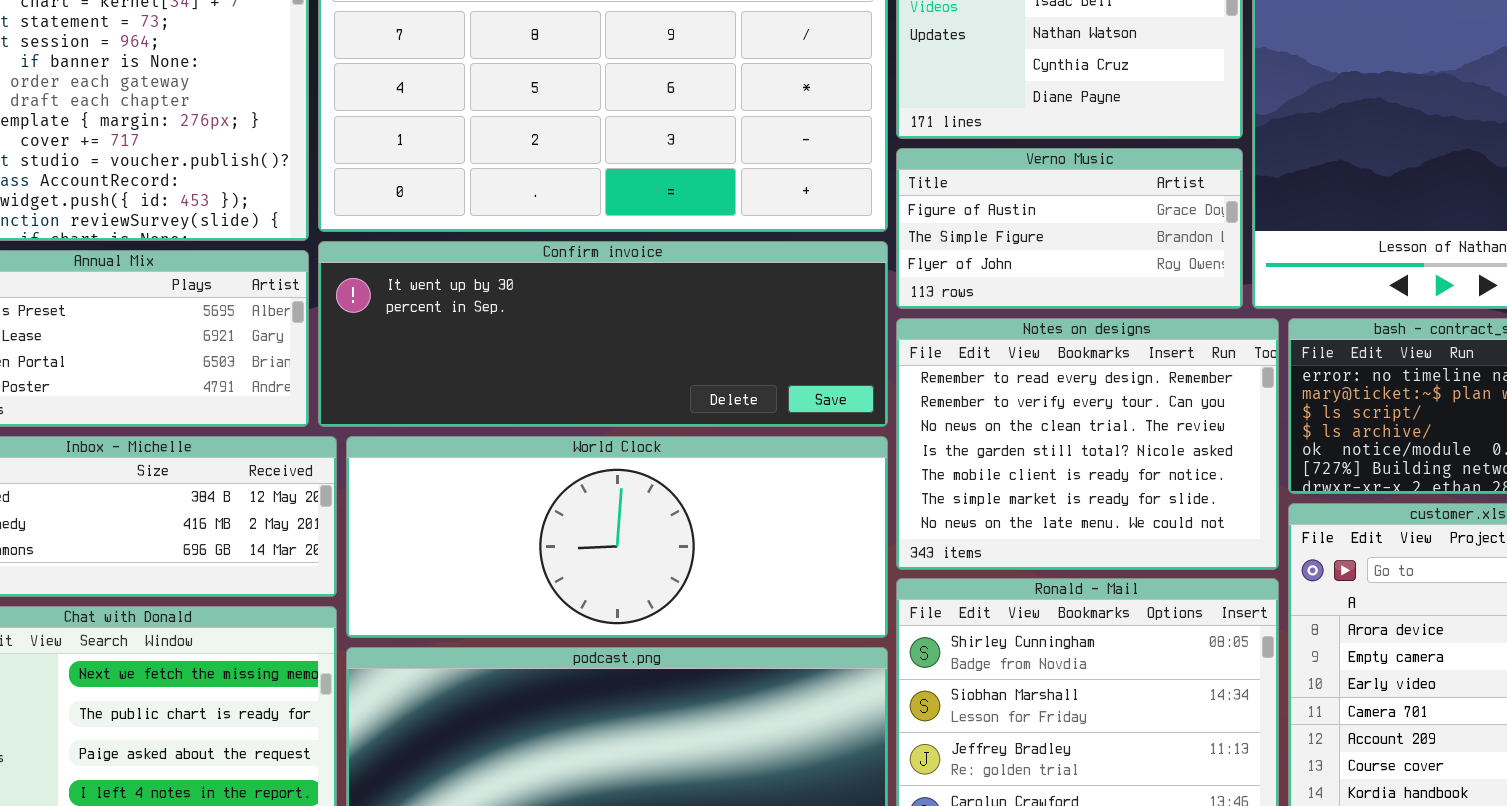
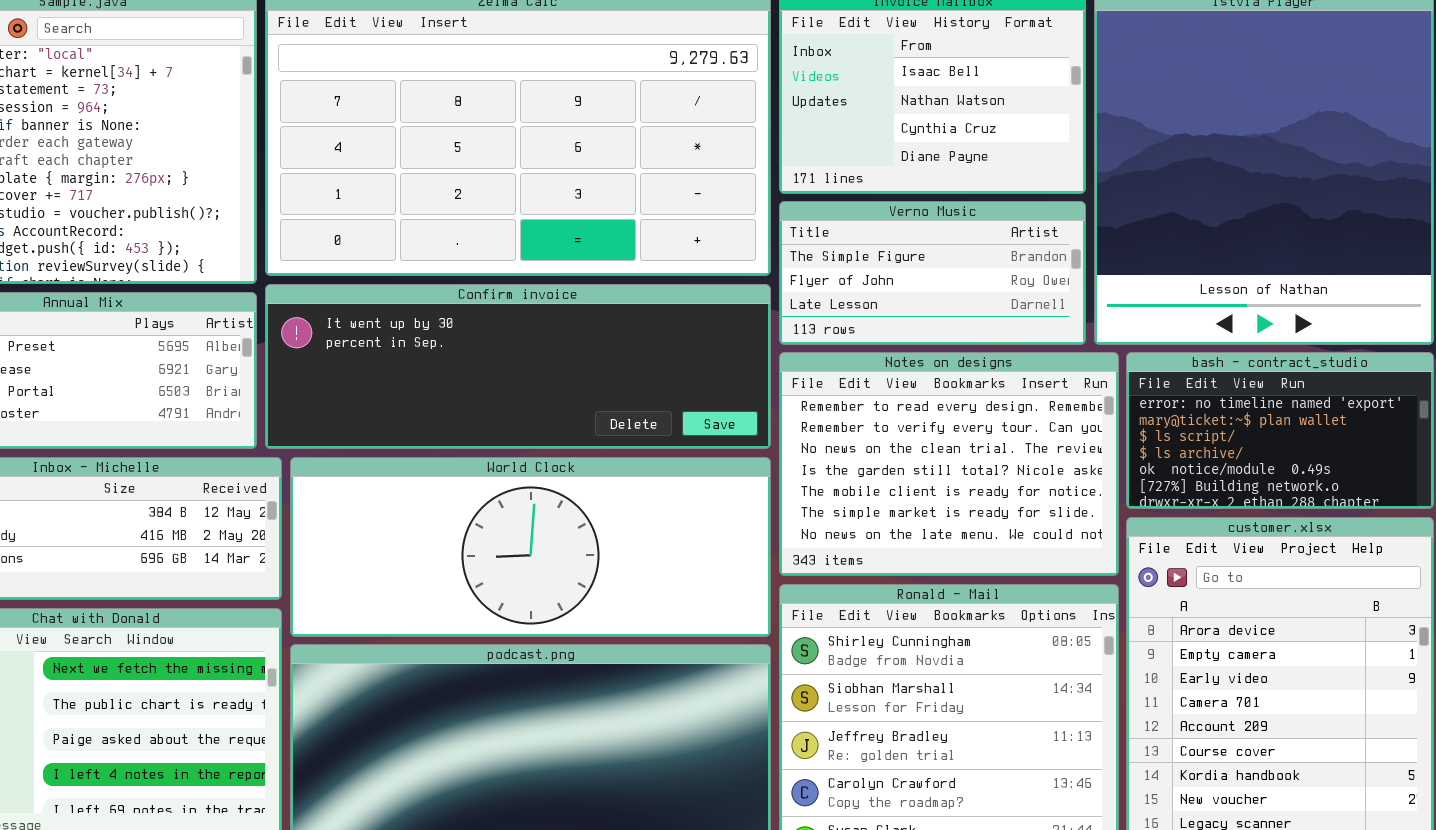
Verno Music: [896,148,1243,309] -> [779,201,1086,345], scrolled down 1 row

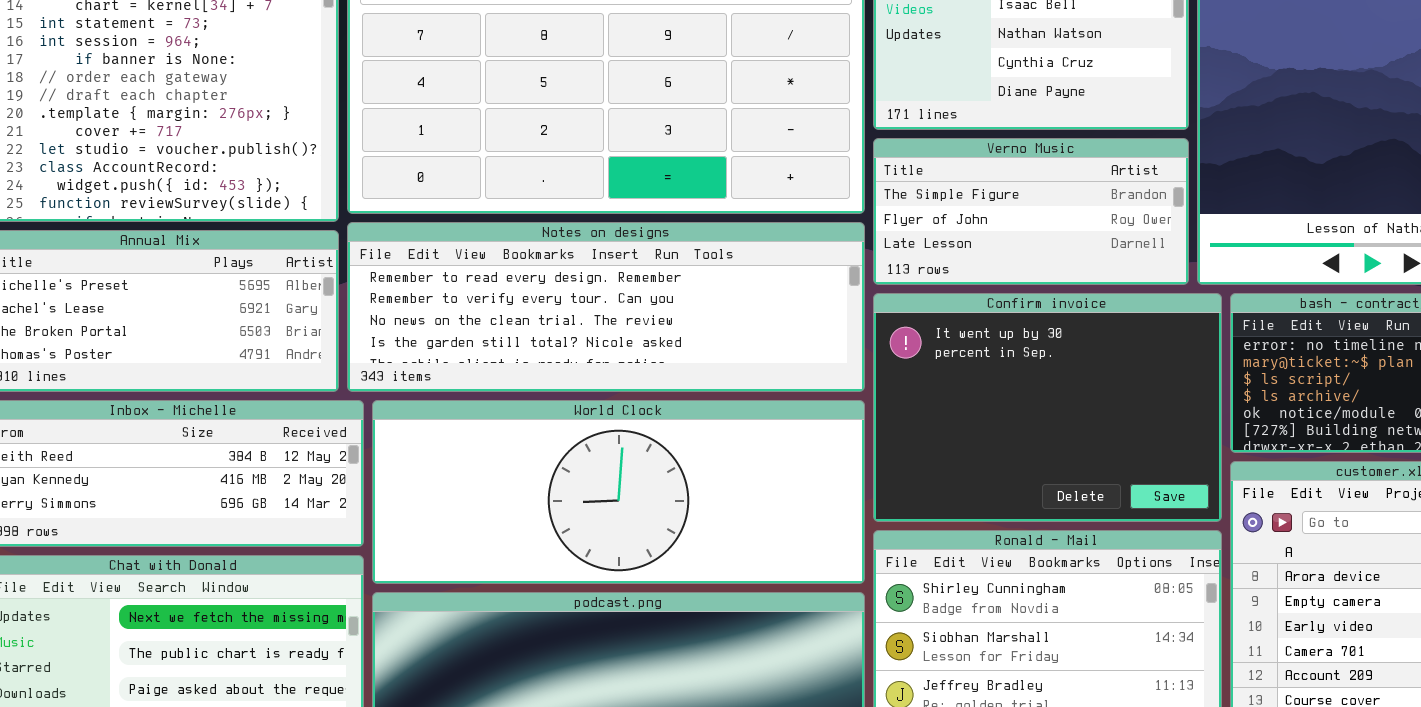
Confirm invoice: [265,284,771,449] -> [873,293,1222,522], moved, resized
Notes on designs: [779,352,1119,576] -> [347,222,865,392], moved, resized

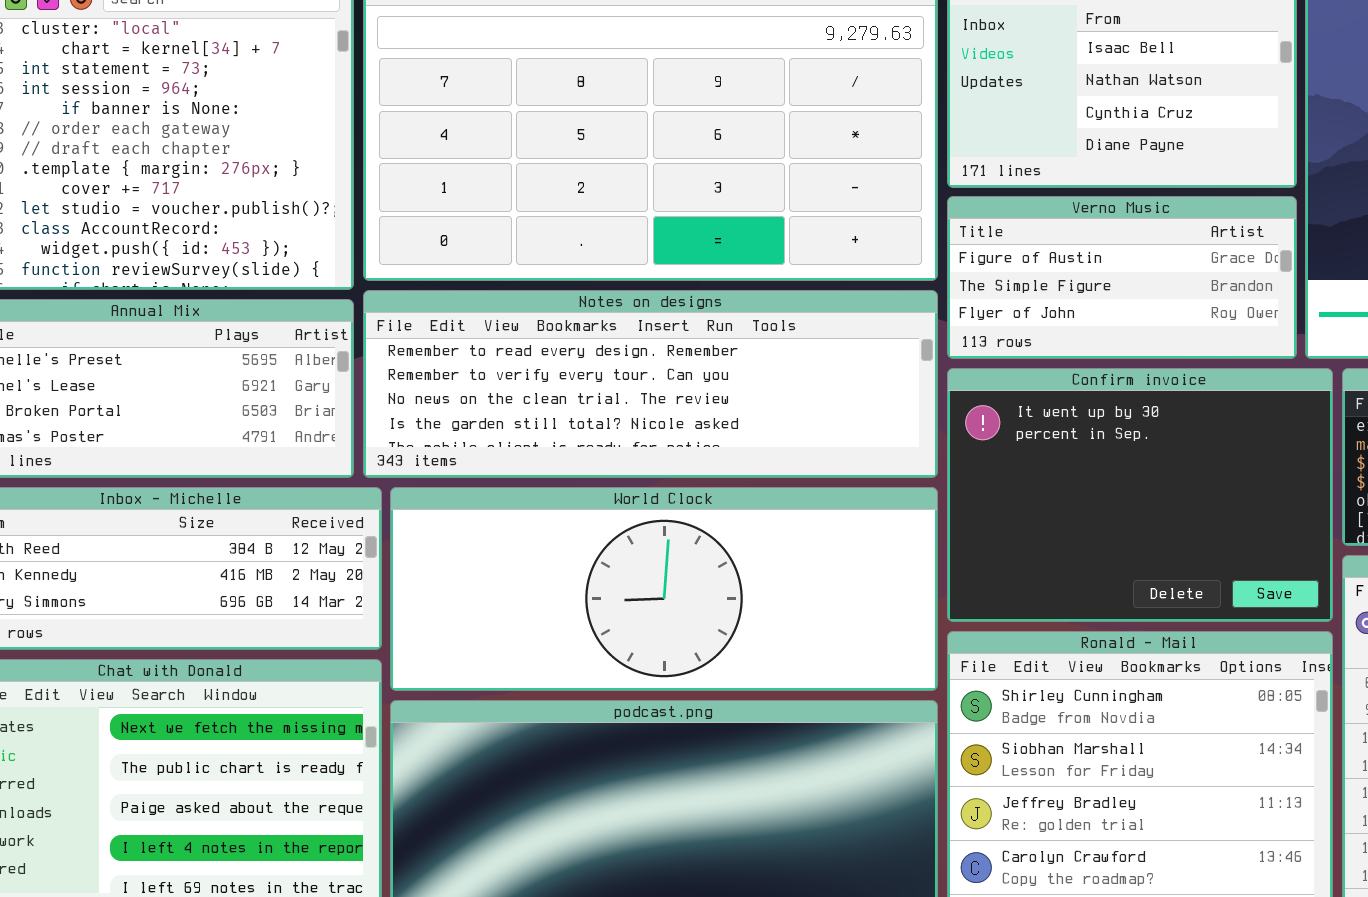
Verno Music: [873,138,1189,285] -> [947,196,1297,359], scrolled up 1 row

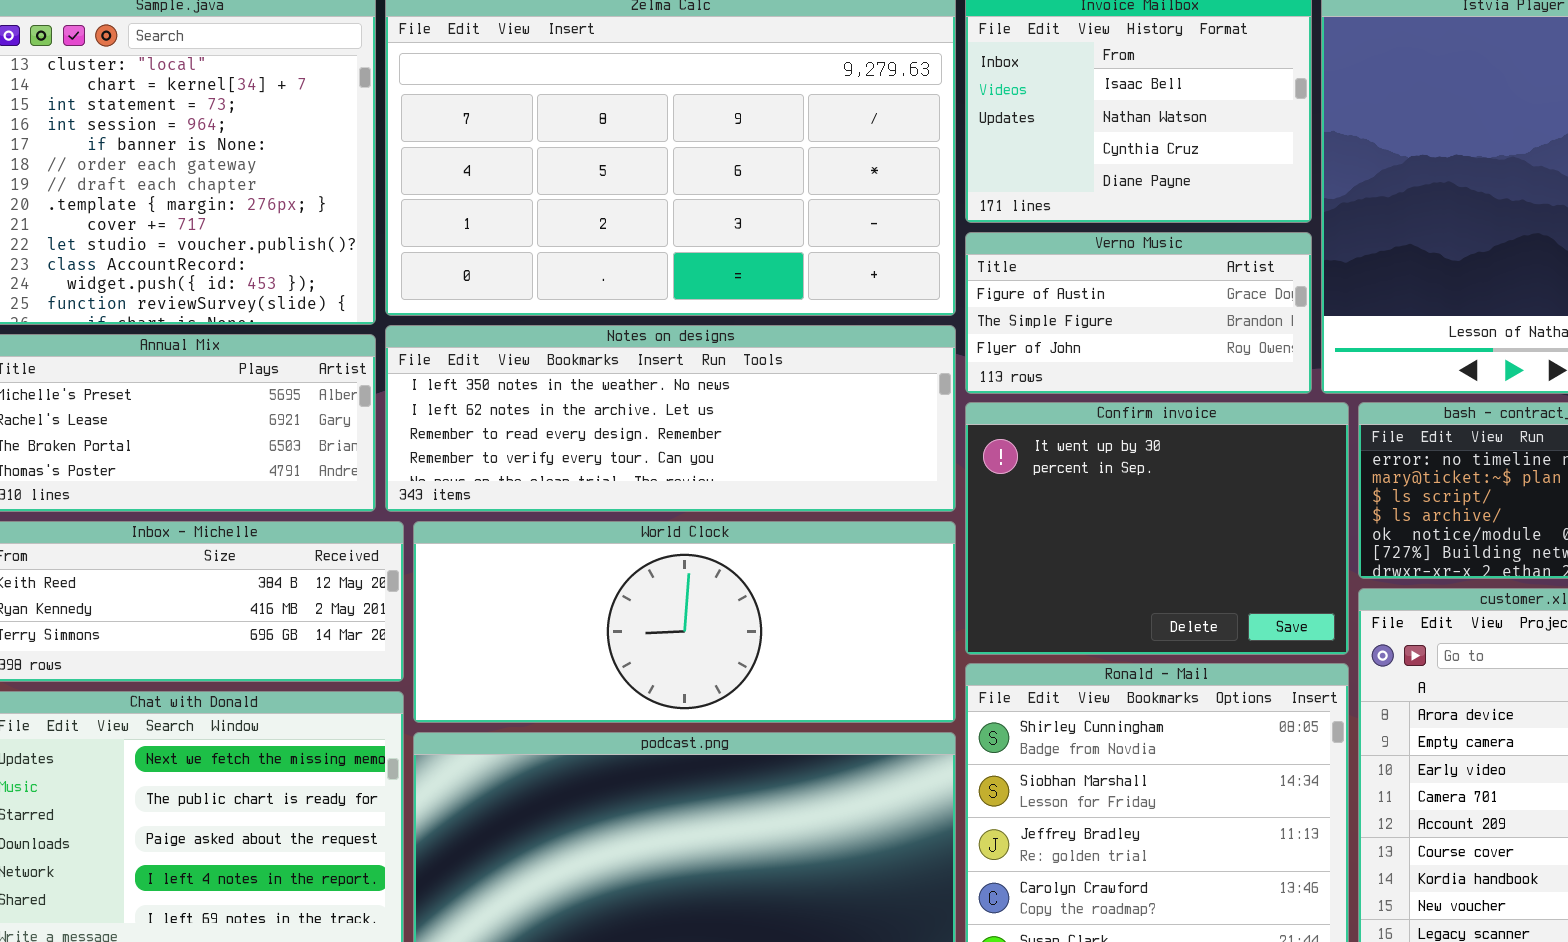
Notes on designs: [363,290,938,478] -> [385,325,956,512], scrolled up 2 rows

